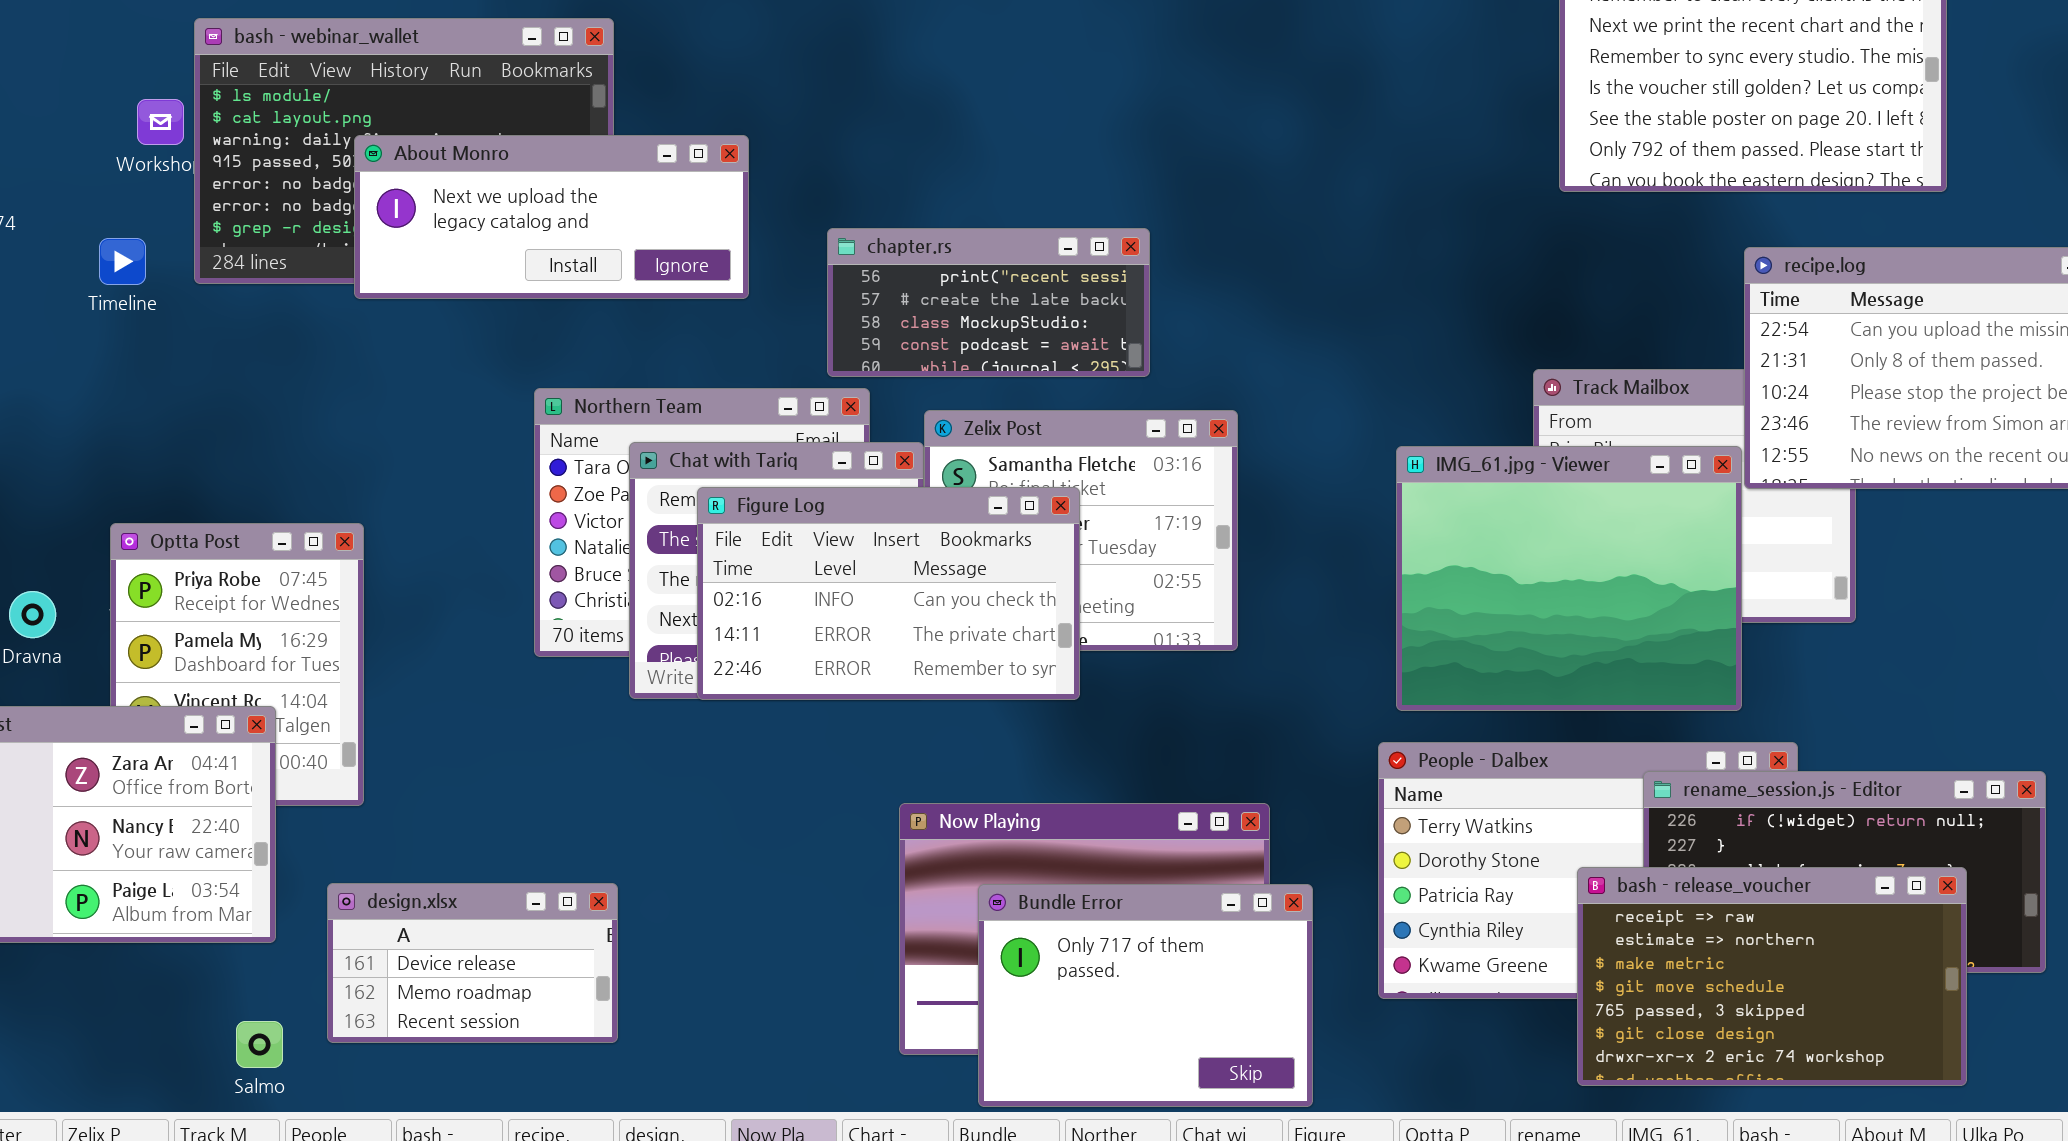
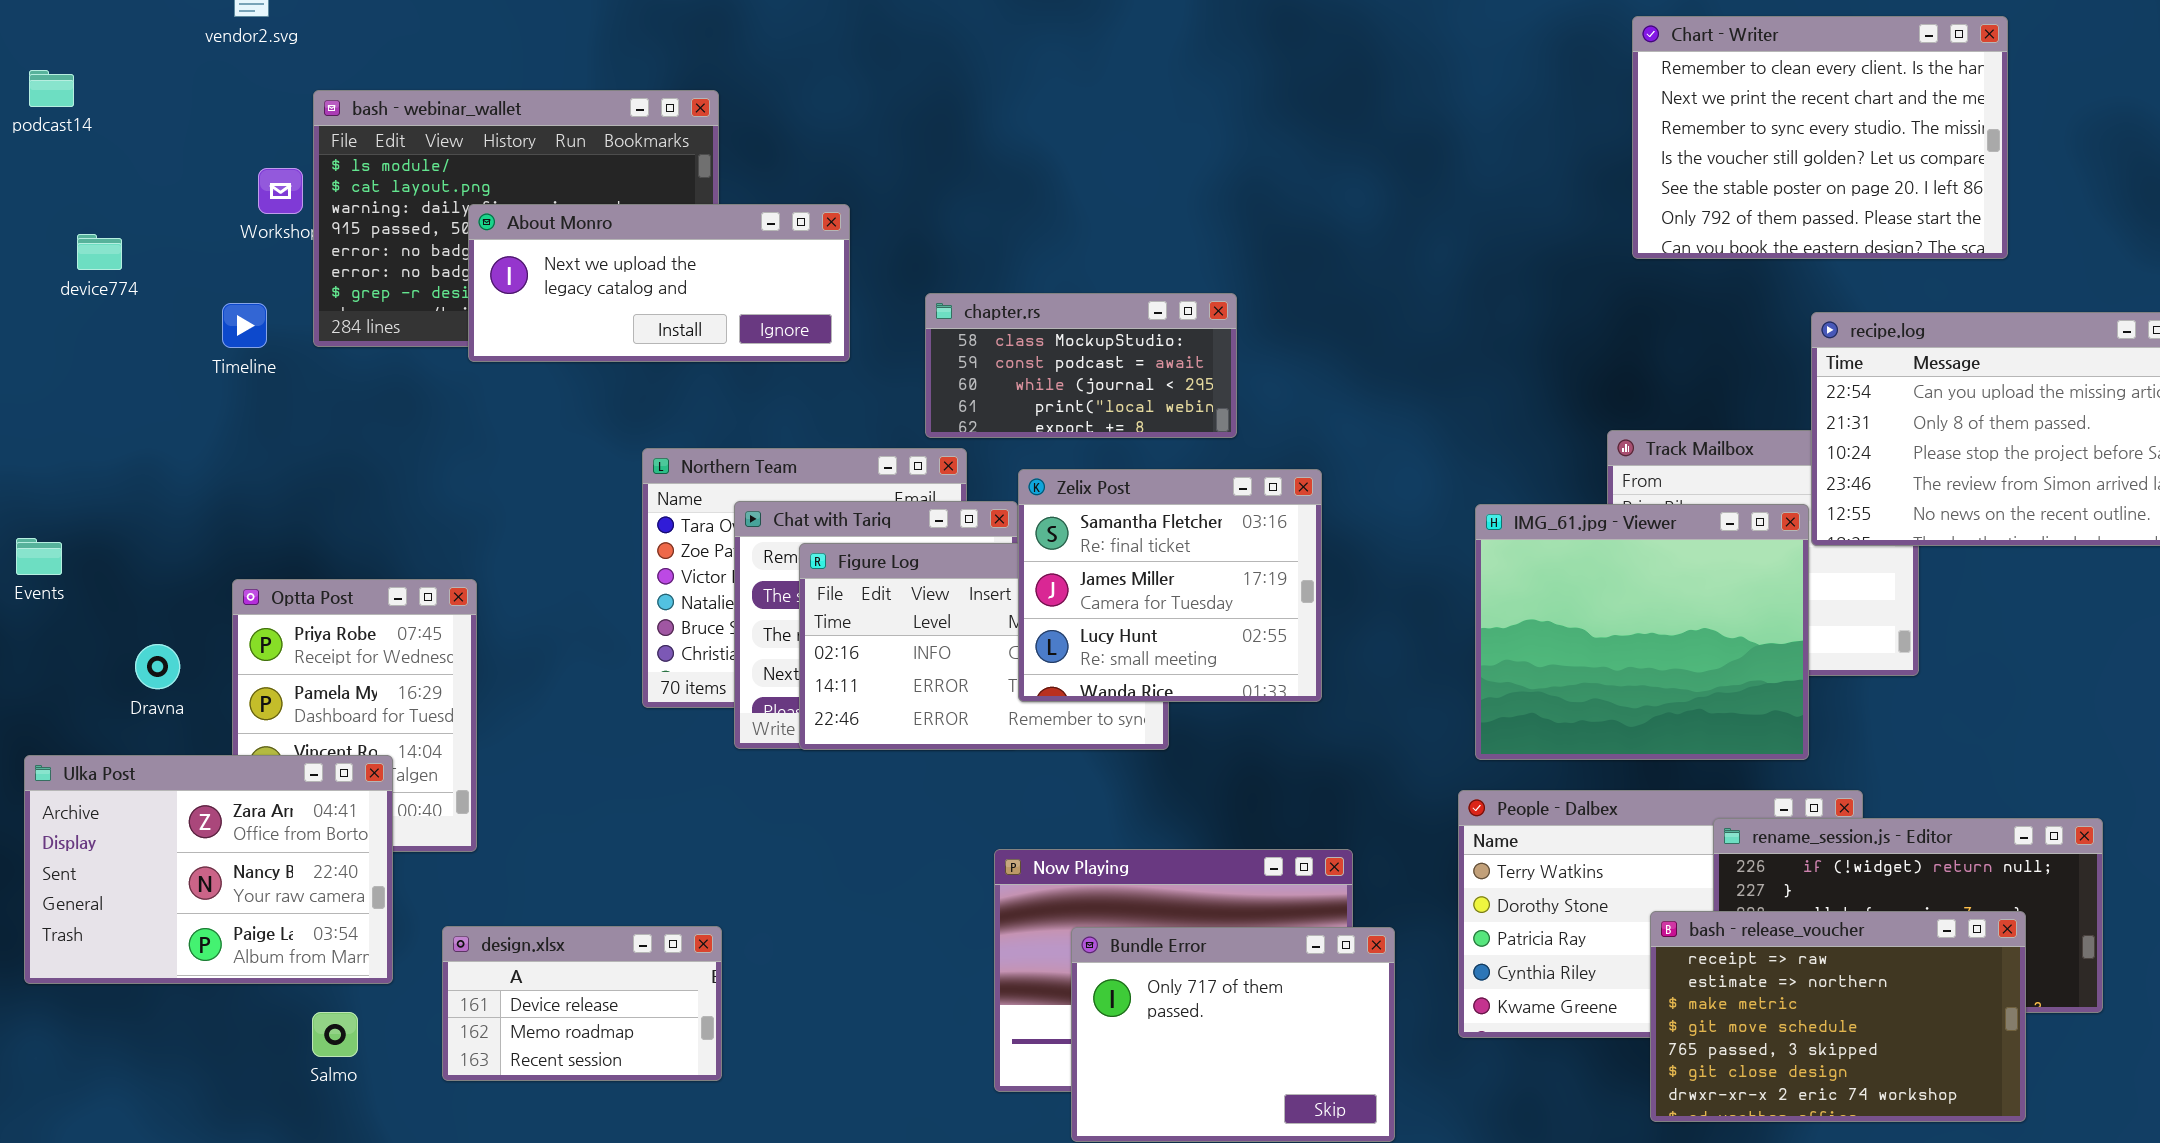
chapter.rs: [827,228,1150,377] -> [925,293,1237,438], scrolled down 2 rows
Zelix Post: [924,410,1238,651] -> [1018,469,1322,702], raised
Salmo: [236,1021,283,1068] -> [312,1012,358,1057], moved

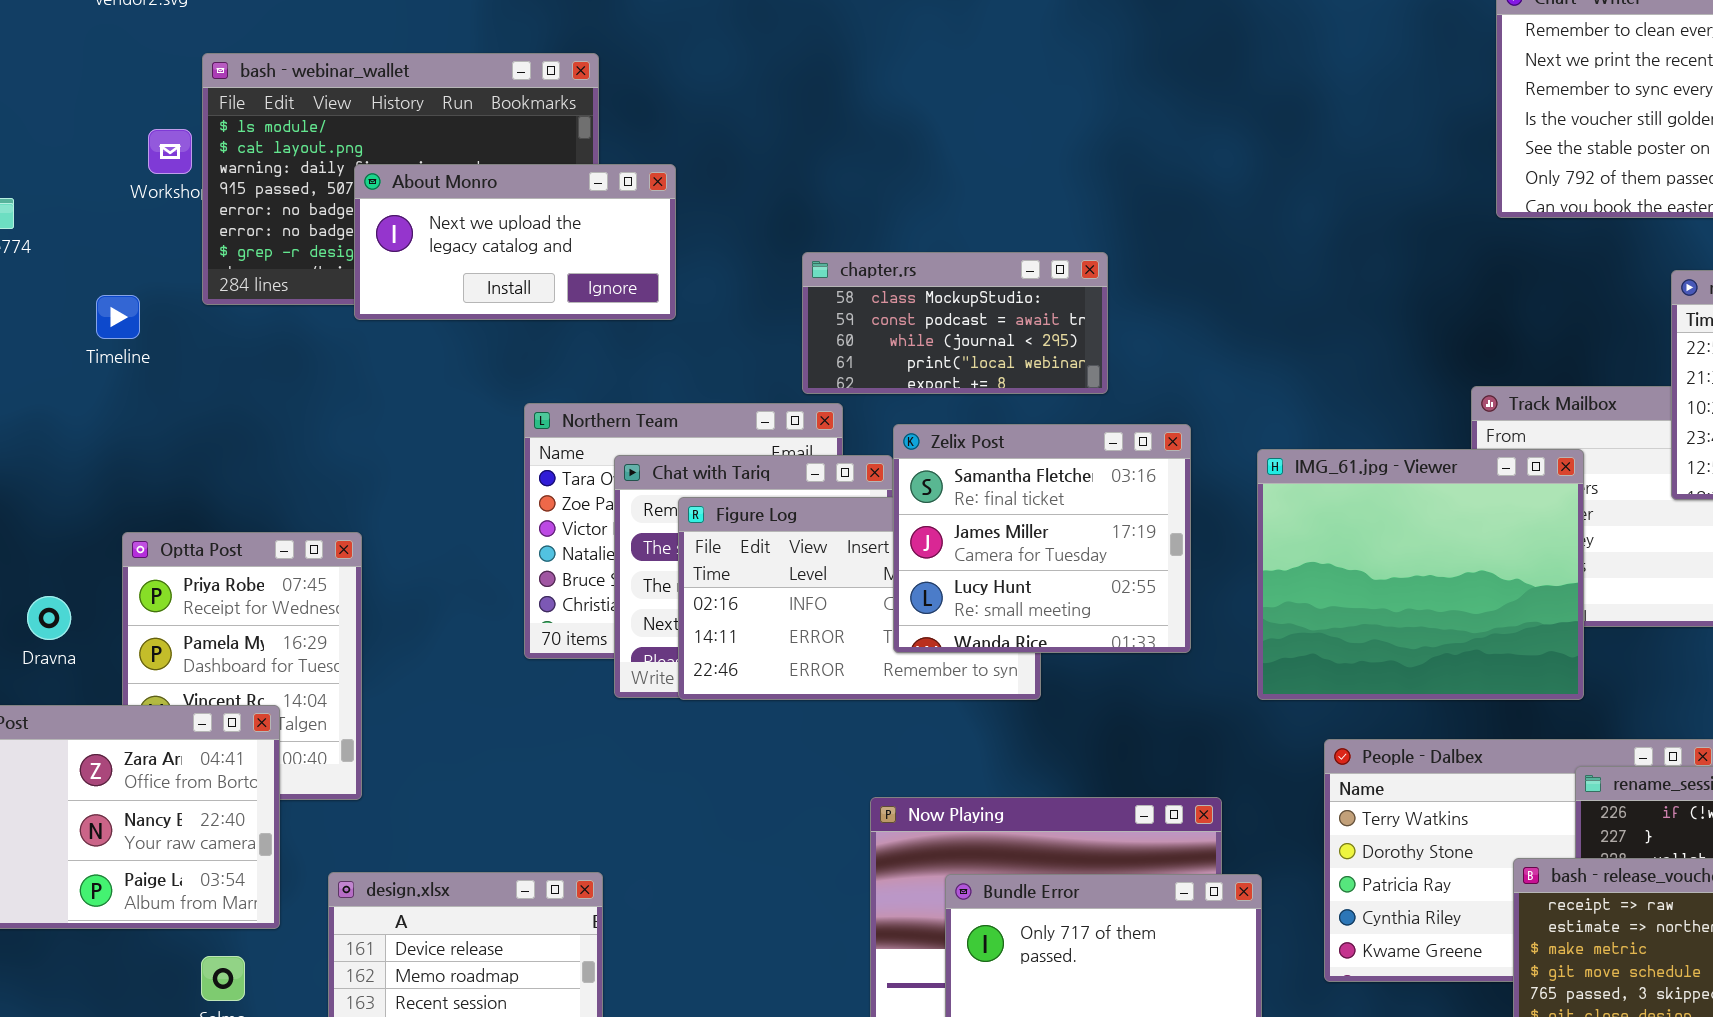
About Monro: [468,204,850,362] -> [354,164,676,320], resized
Timeline: [222,303,267,348] -> [96,295,140,339], moved
IMG_61.jpg - Viewer: [1475,504,1809,760] -> [1257,449,1584,700], moved

